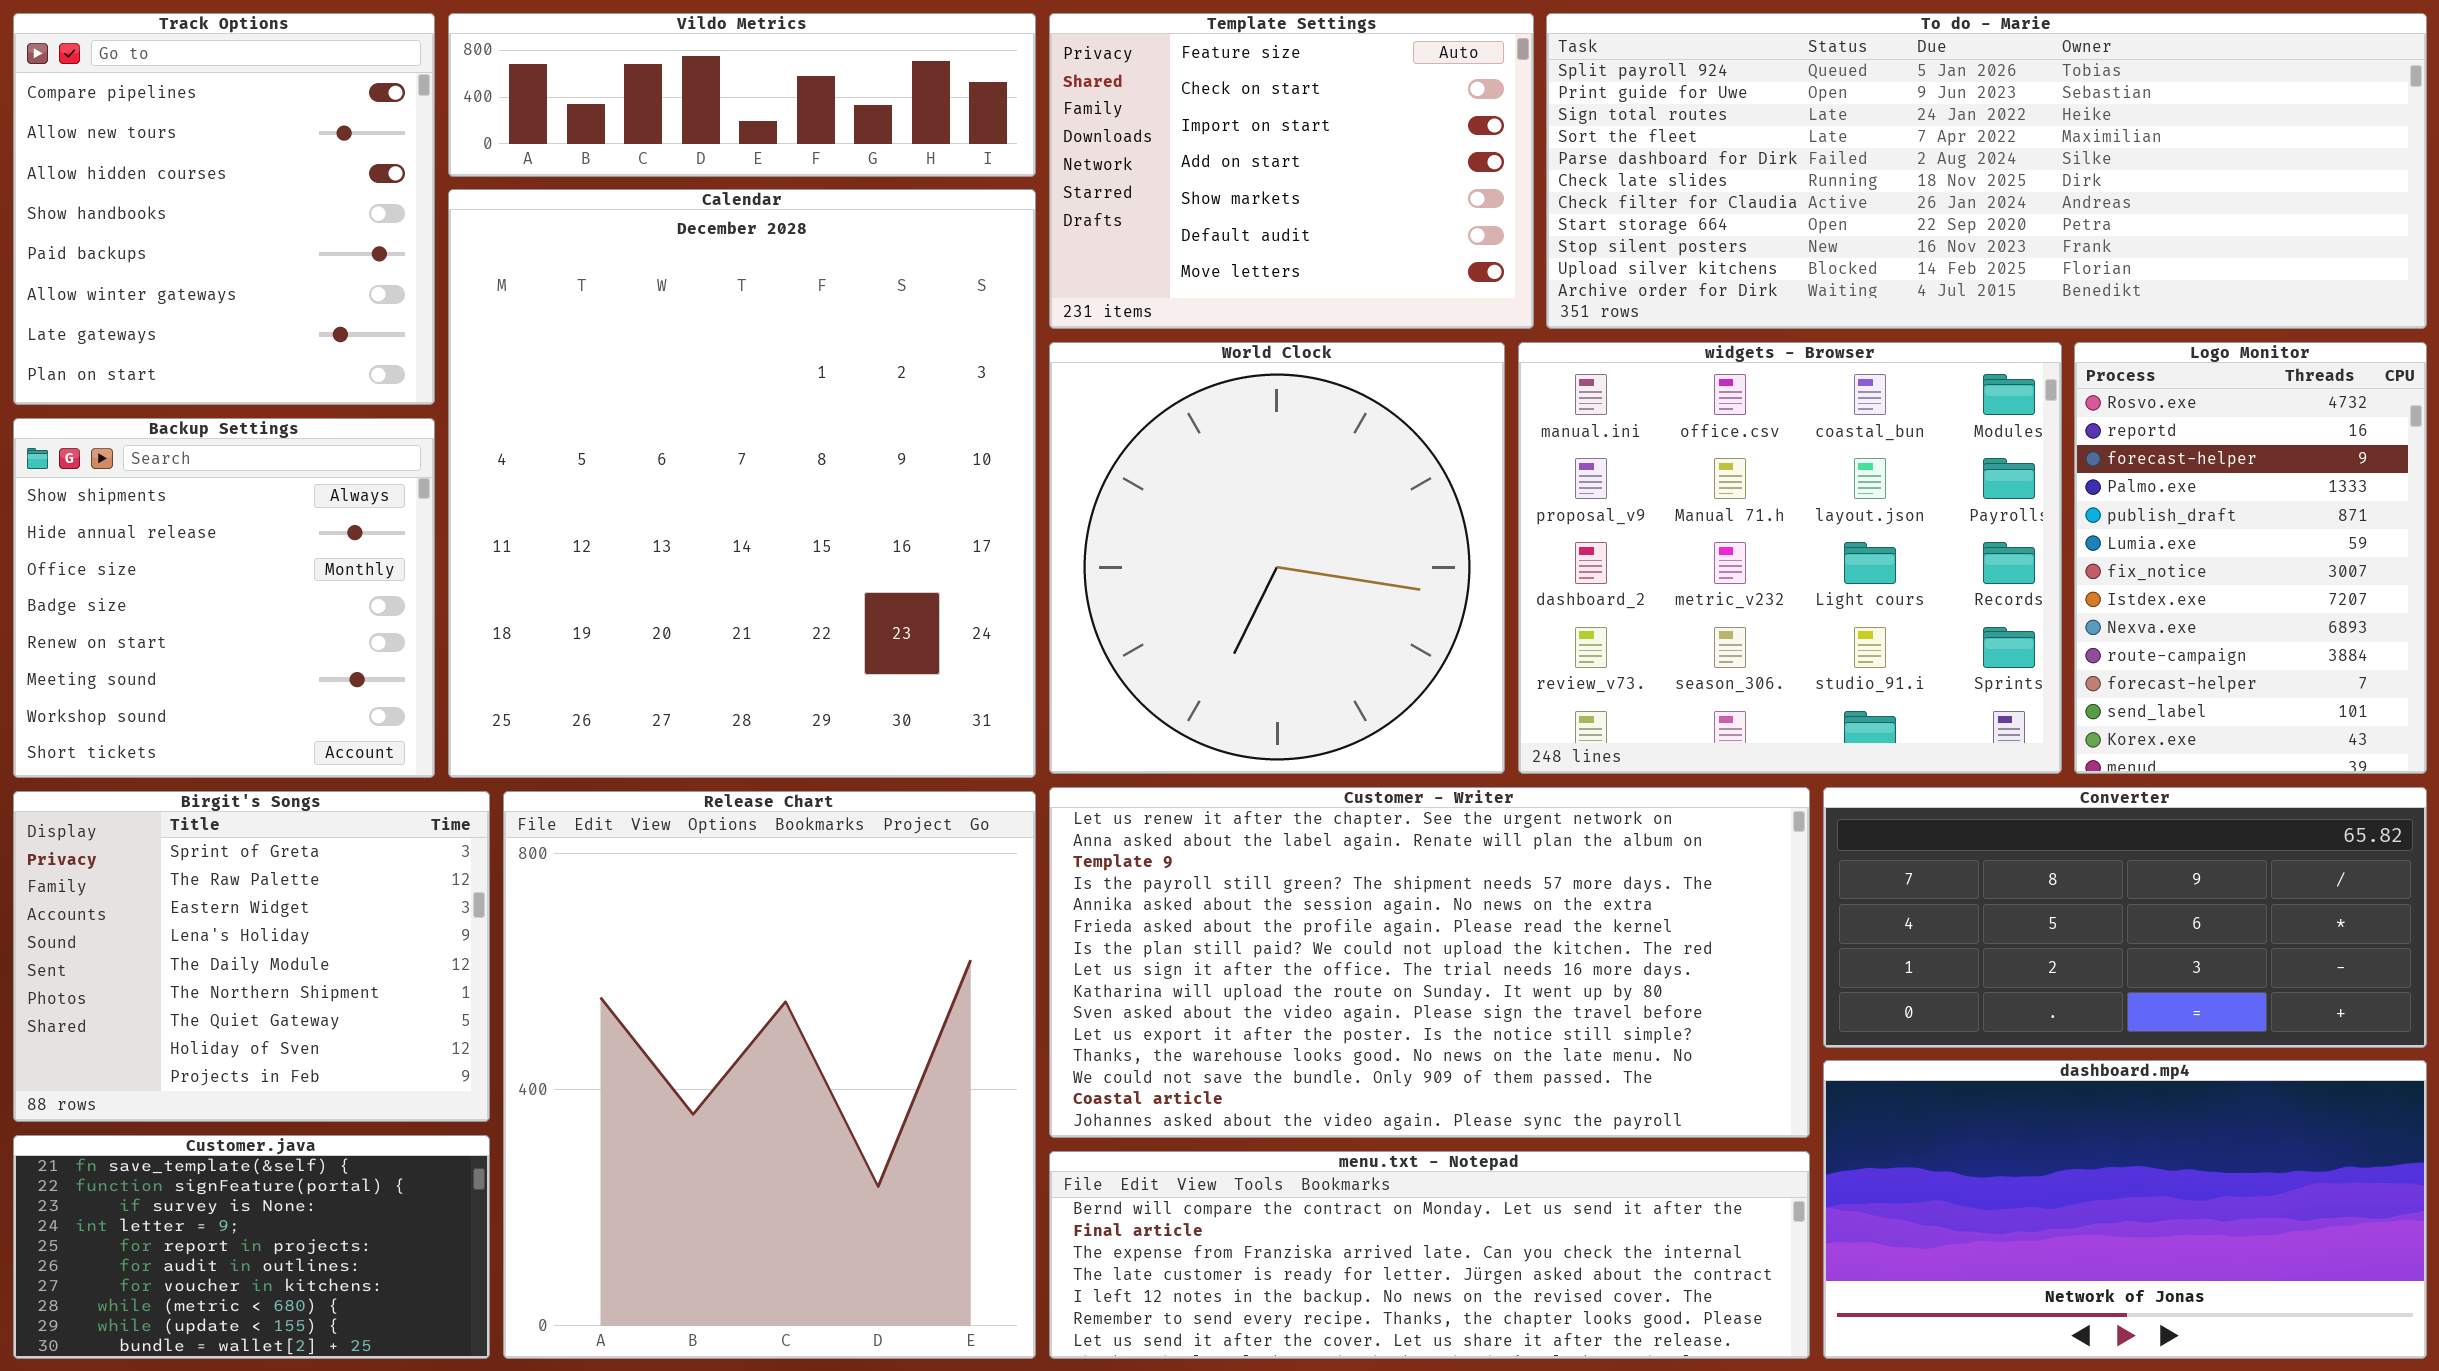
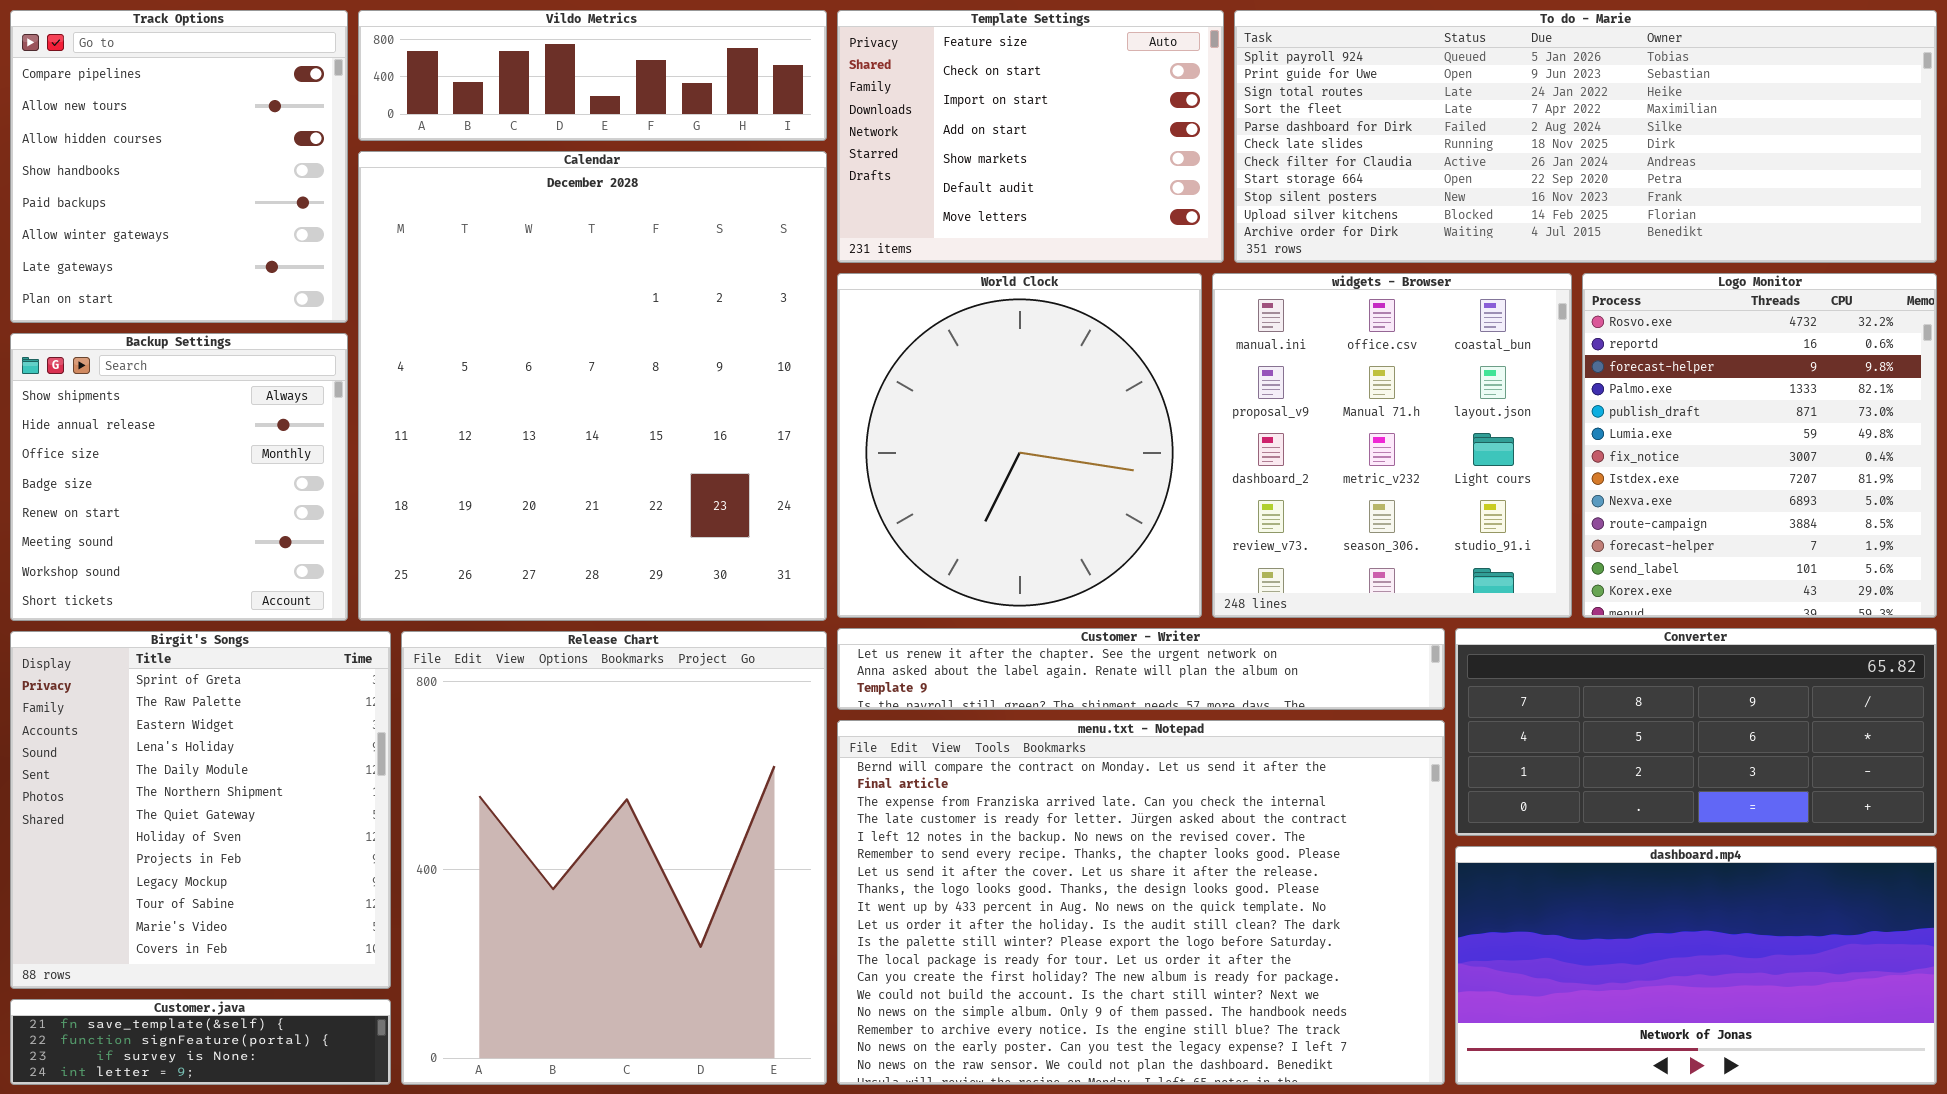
widgets - Browser: [1518,342,2062,774] -> [1212,273,1572,618], resized
Logo Monitor: [2074,342,2427,774] -> [1582,273,1937,618], resized
Customer - Writer: [1049,787,1810,1138] -> [837,628,1445,710], resized
Birgit's Songs: [13,791,490,1122] -> [10,631,391,989], resized
Customer.java: [13,1135,490,1359] -> [10,999,391,1085], resized
menu.txt - Notepad: [1049,1151,1810,1359] -> [837,720,1445,1085], resized

